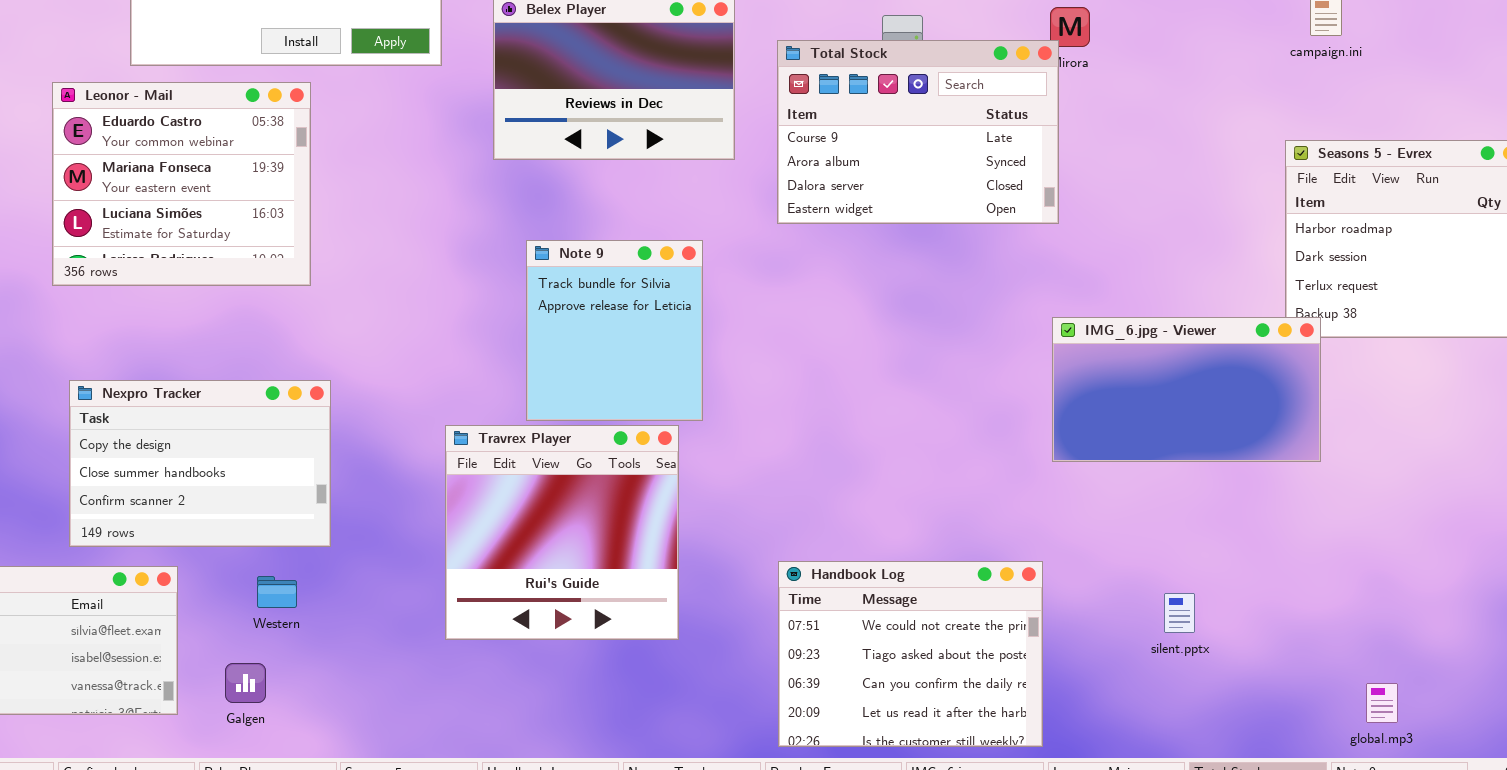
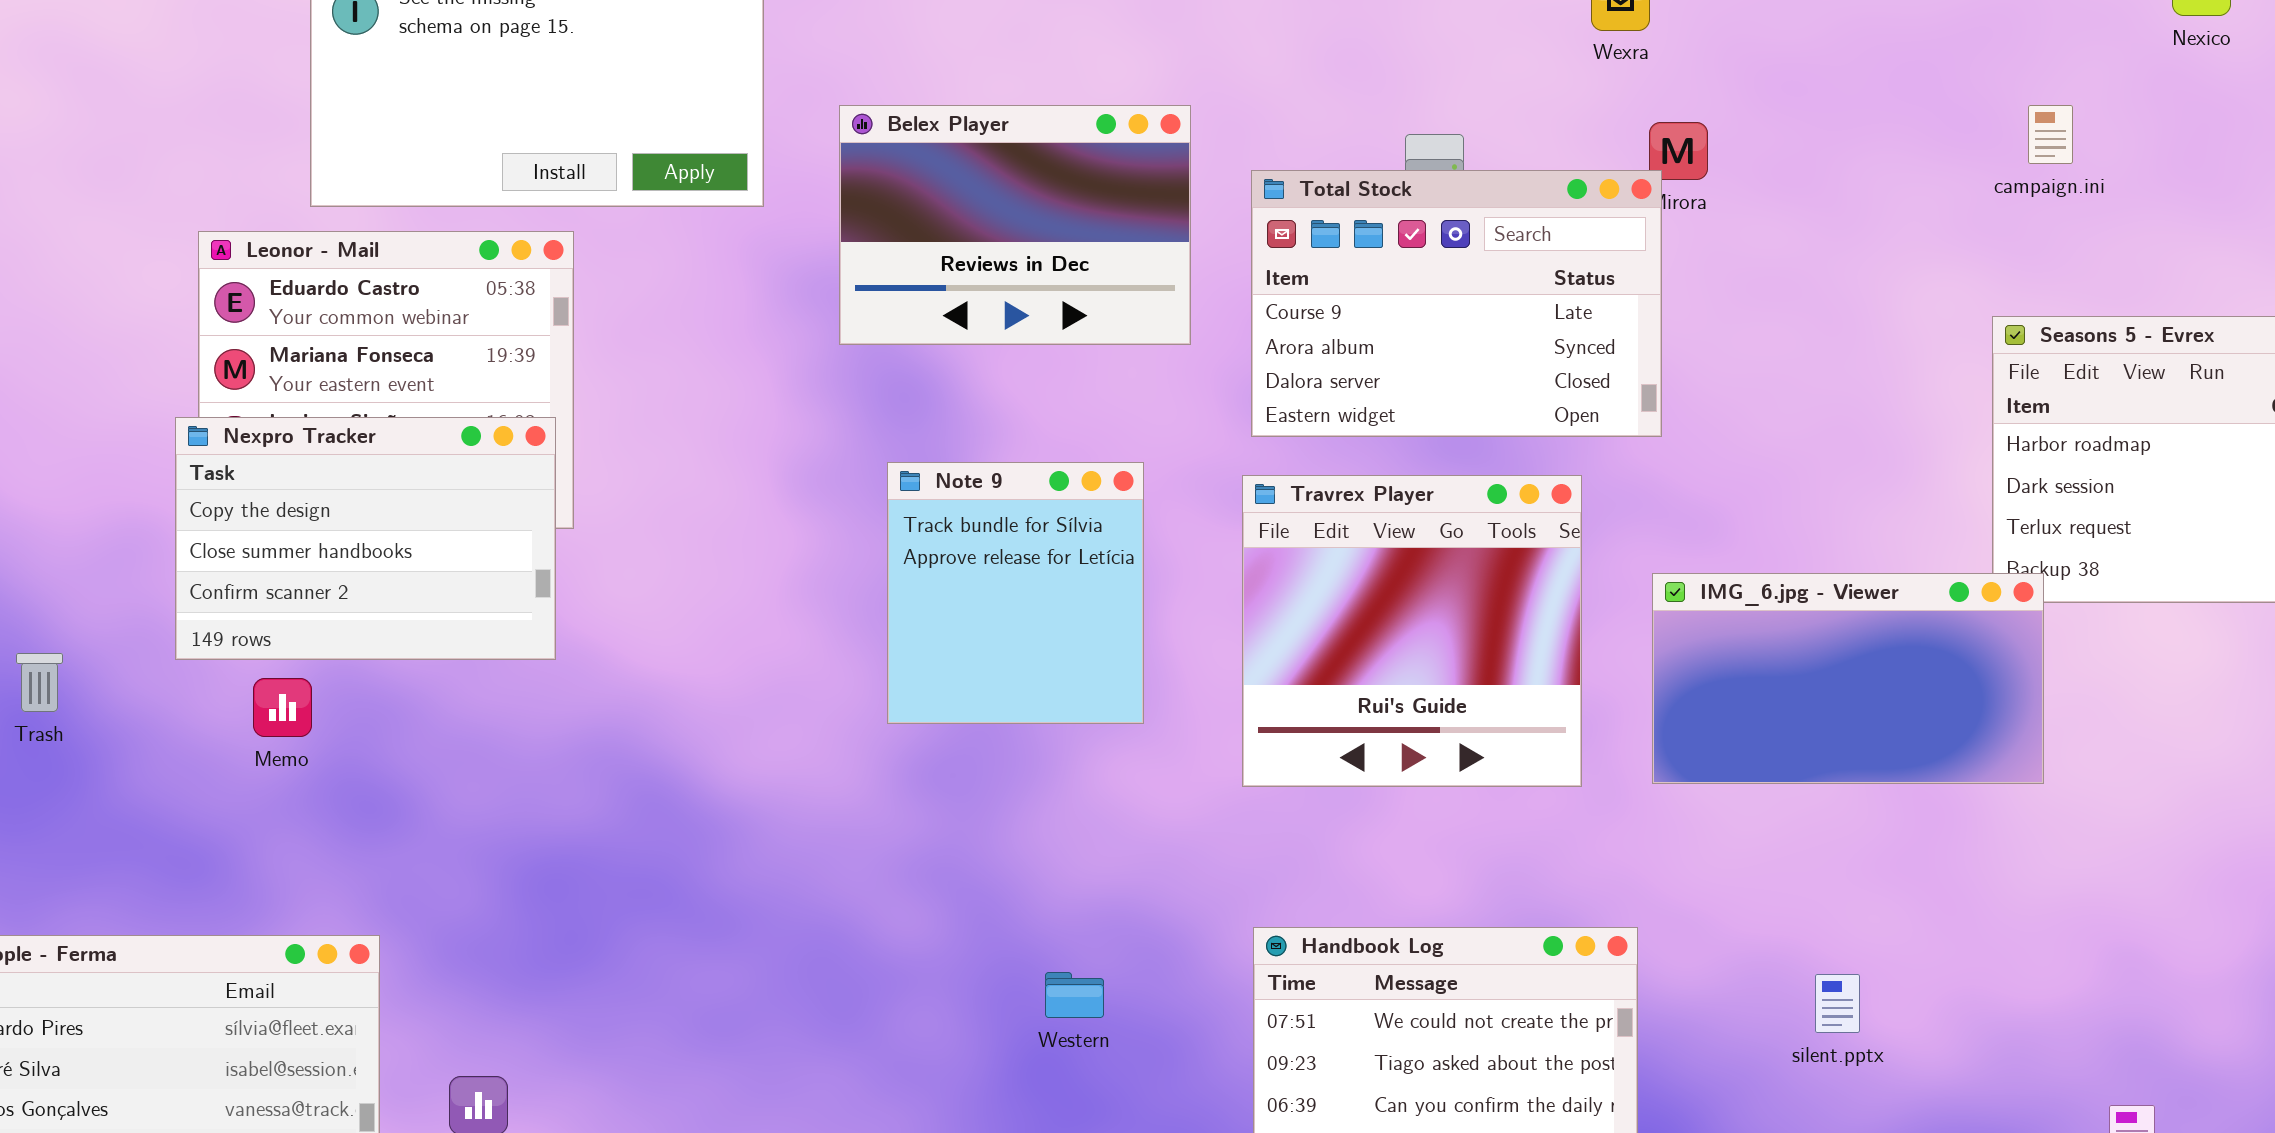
Nexpro Tracker: [69,380,331,547] -> [175,417,556,660], moved
Travrex Player: [445,425,679,640] -> [1242,475,1582,787], moved
Western: [257,576,297,608] -> [1045,972,1104,1018], moved

